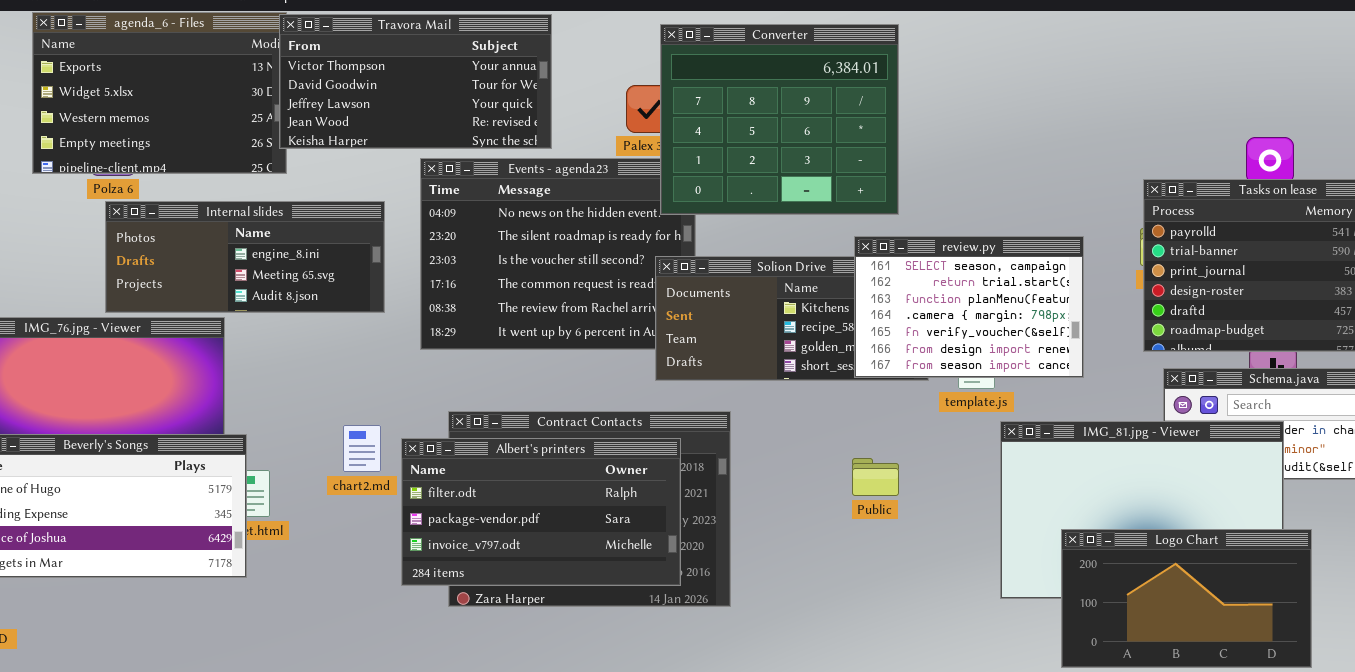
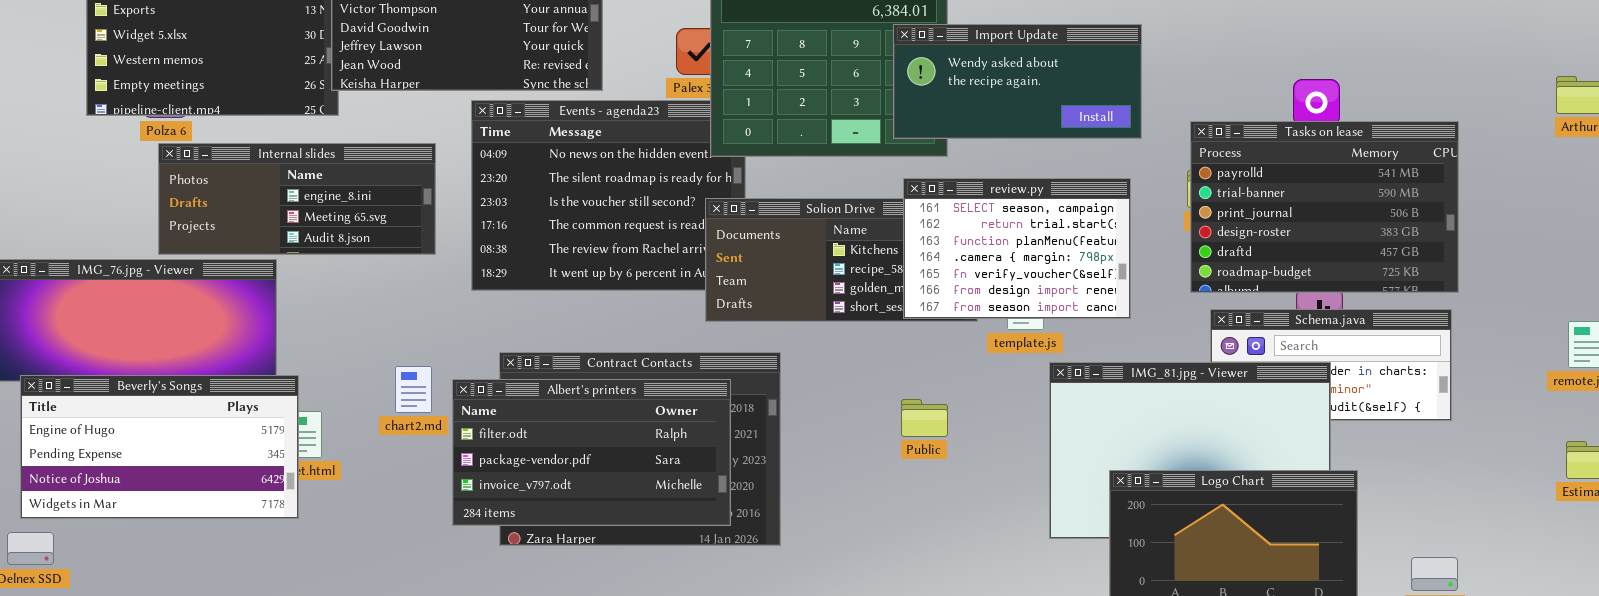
Import Update: none -> [893,24,1142,139], opened

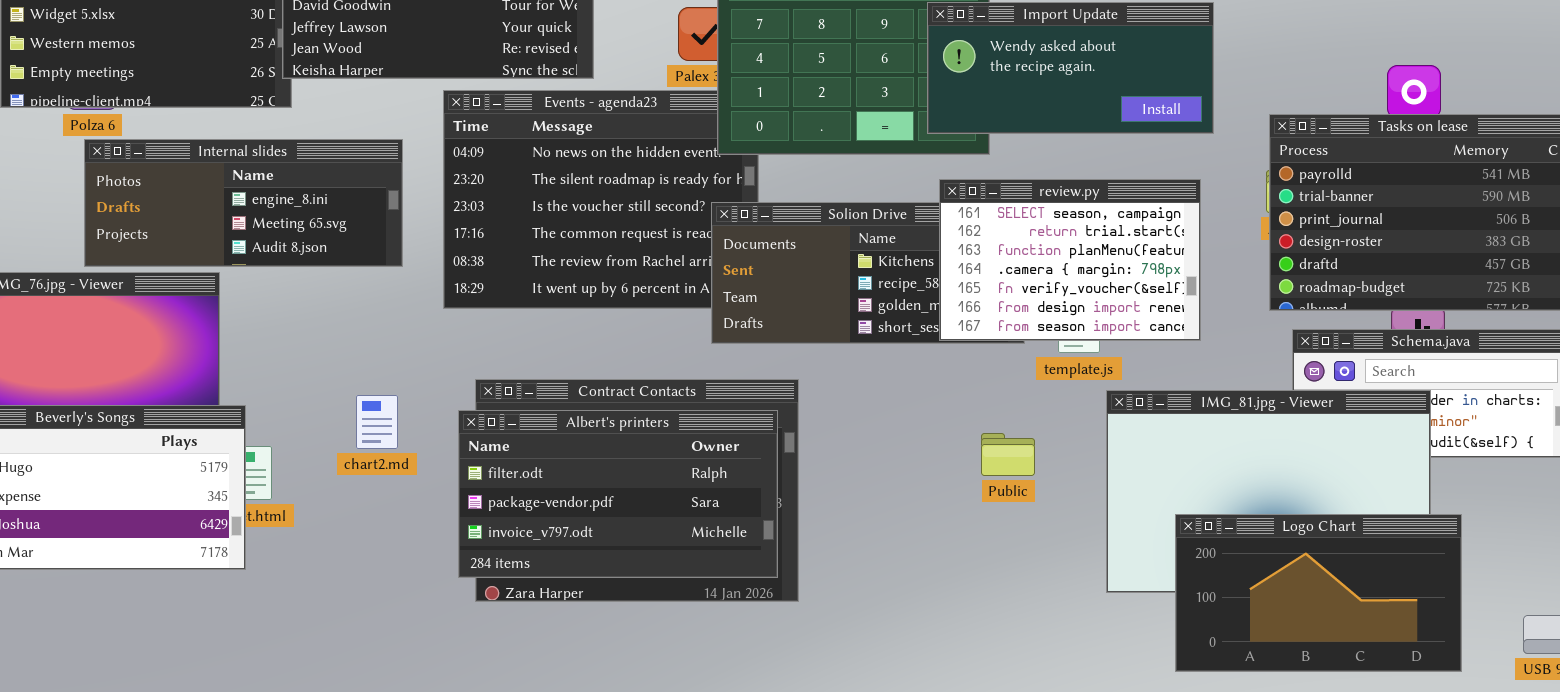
Albert's printers: [452,379,731,526] -> [458,410,778,578], moved
Public: [901,399,948,437] -> [981,433,1035,476], moved

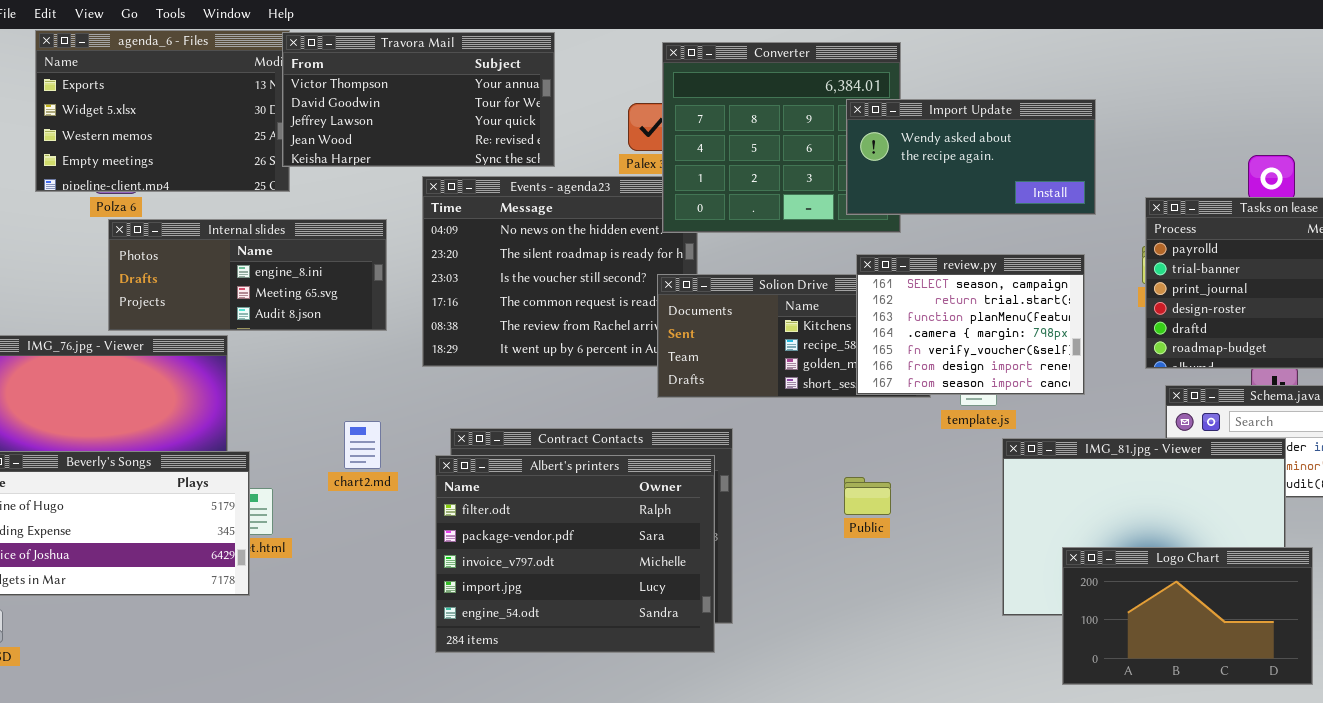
chart2.md: [356,395,398,449] -> [344,421,381,469], moved
Albert's printers: [458,410,778,578] -> [435,455,715,653], resized
Public: [981,433,1035,476] -> [844,477,891,515], moved

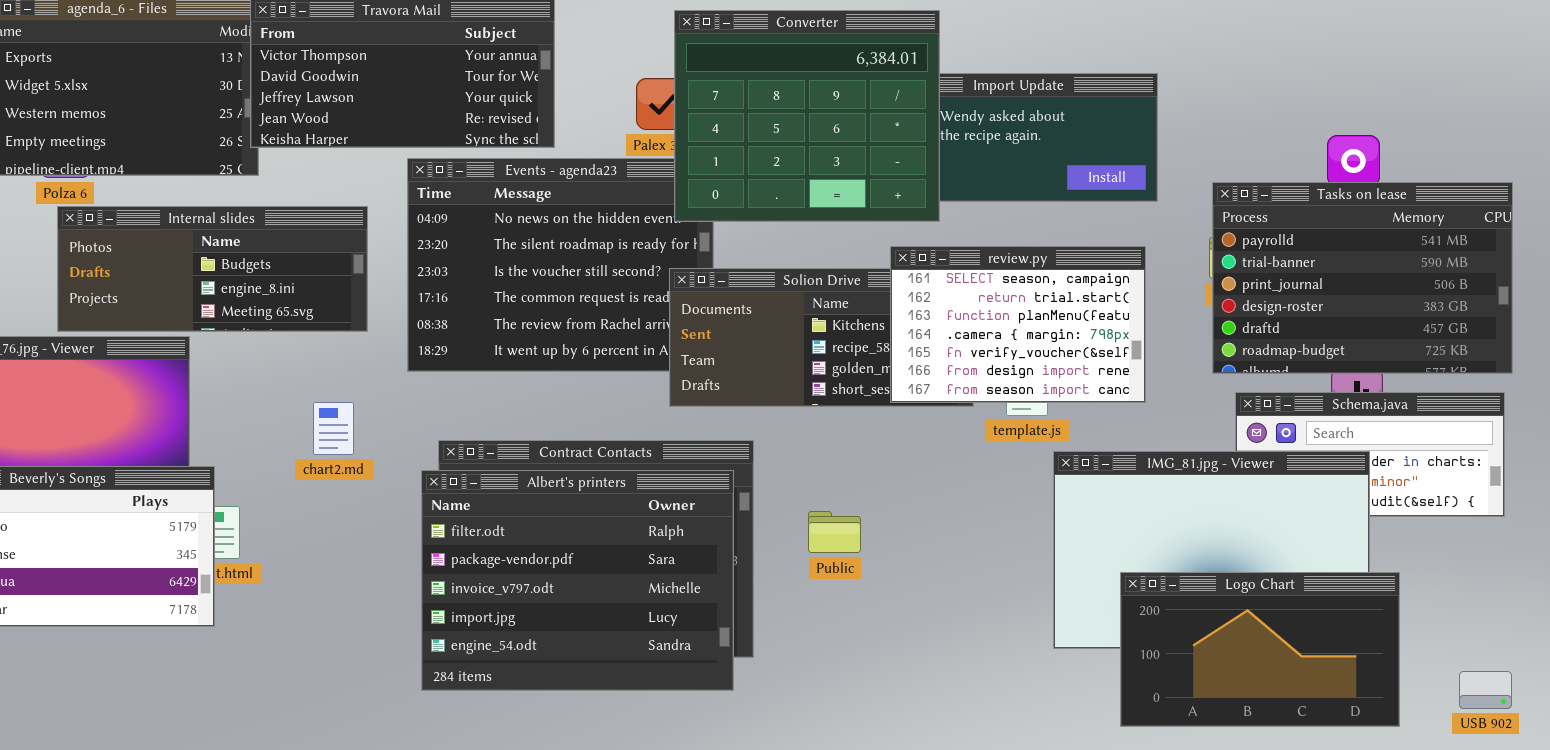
Converter: [662,42,901,233] -> [674,10,940,222], raised
Internal slides: [108,219,387,331] -> [57,206,368,332], scrolled up 1 row
chart2.md: [344,421,381,469] -> [313,402,354,455], moved
Public: [844,477,891,515] -> [808,511,861,553], moved

